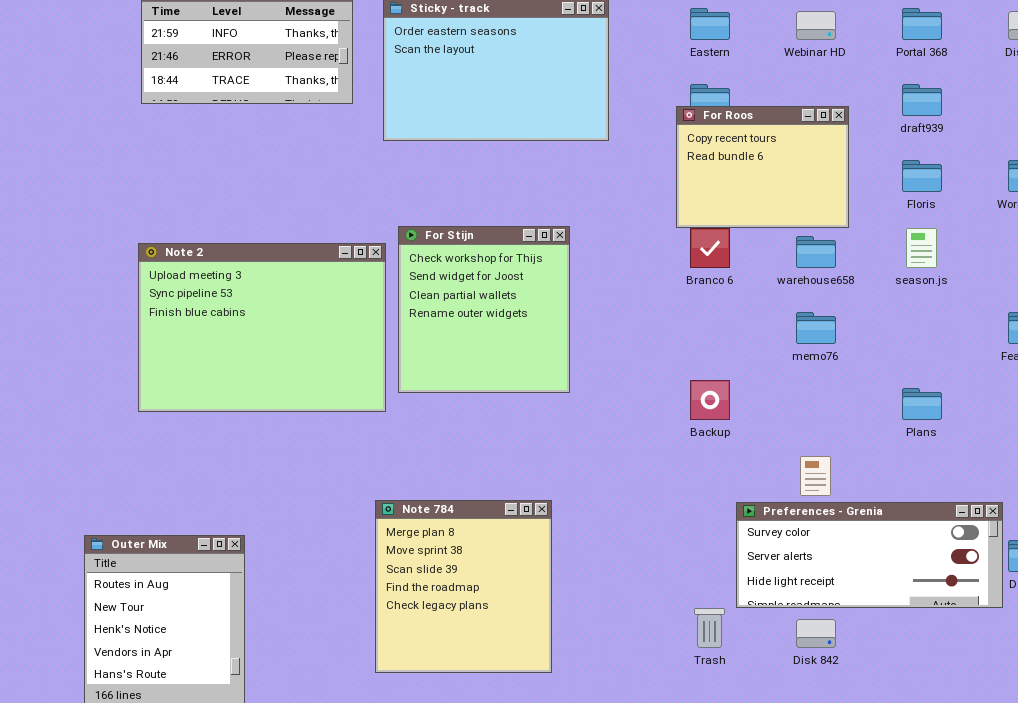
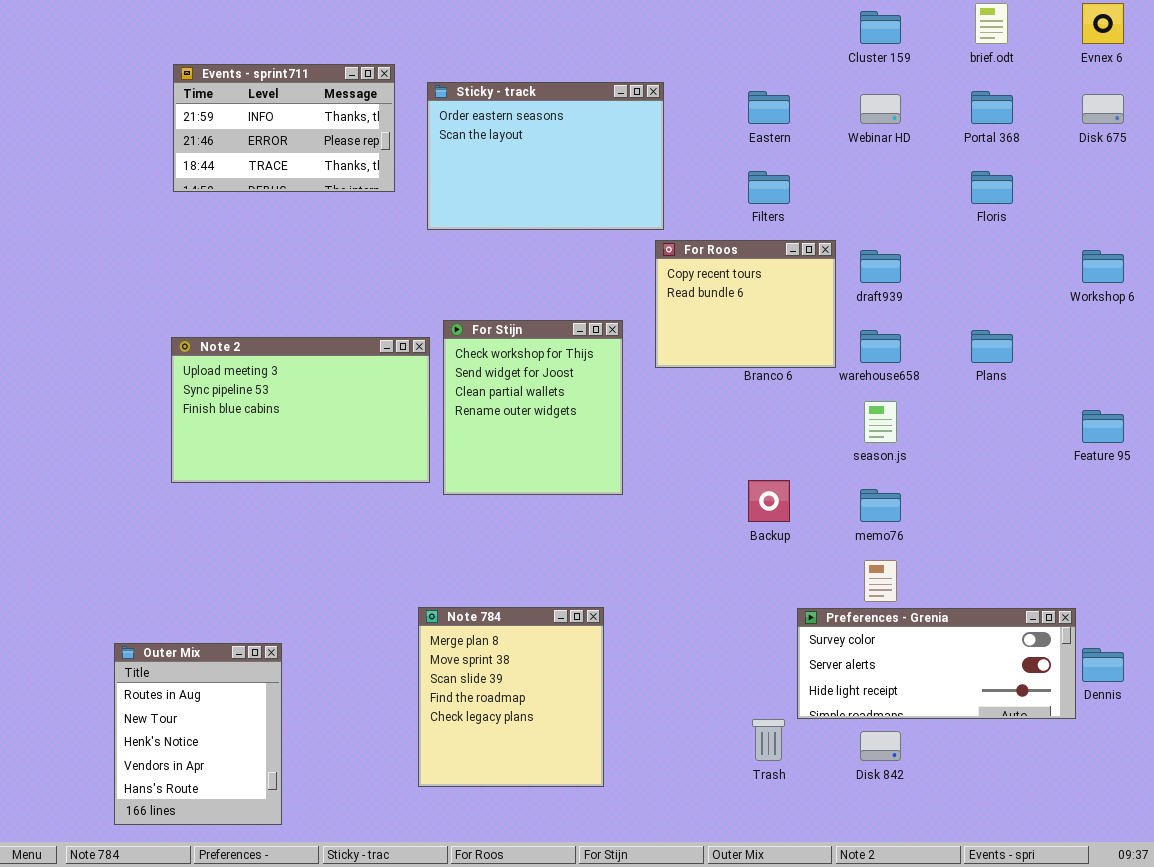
draft939: [902,84,942,116] -> [860,250,901,283], moved
For Roos: [676,106,849,228] -> [655,240,836,368], moved
Floris: [902,160,942,192] -> [971,171,1013,204], moved
season.js: [906,228,937,268] -> [864,401,897,443], moved
Note 2: [138,243,386,412] -> [171,337,430,483], resized
memo76: [796,312,836,344] -> [860,489,901,522], moved
Plans: [902,388,942,420] -> [971,330,1013,363], moved

